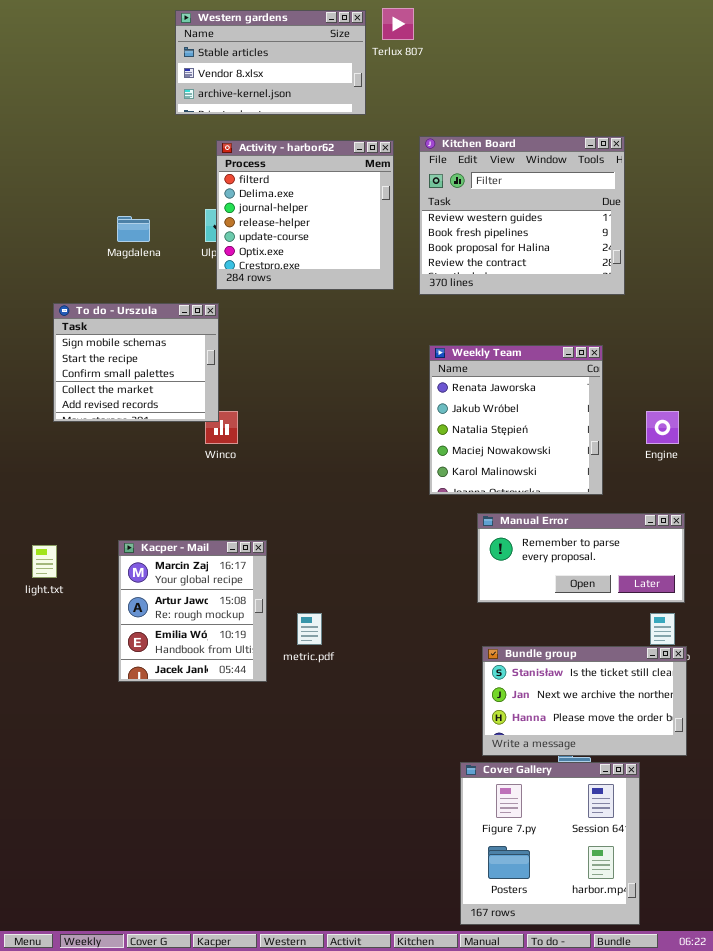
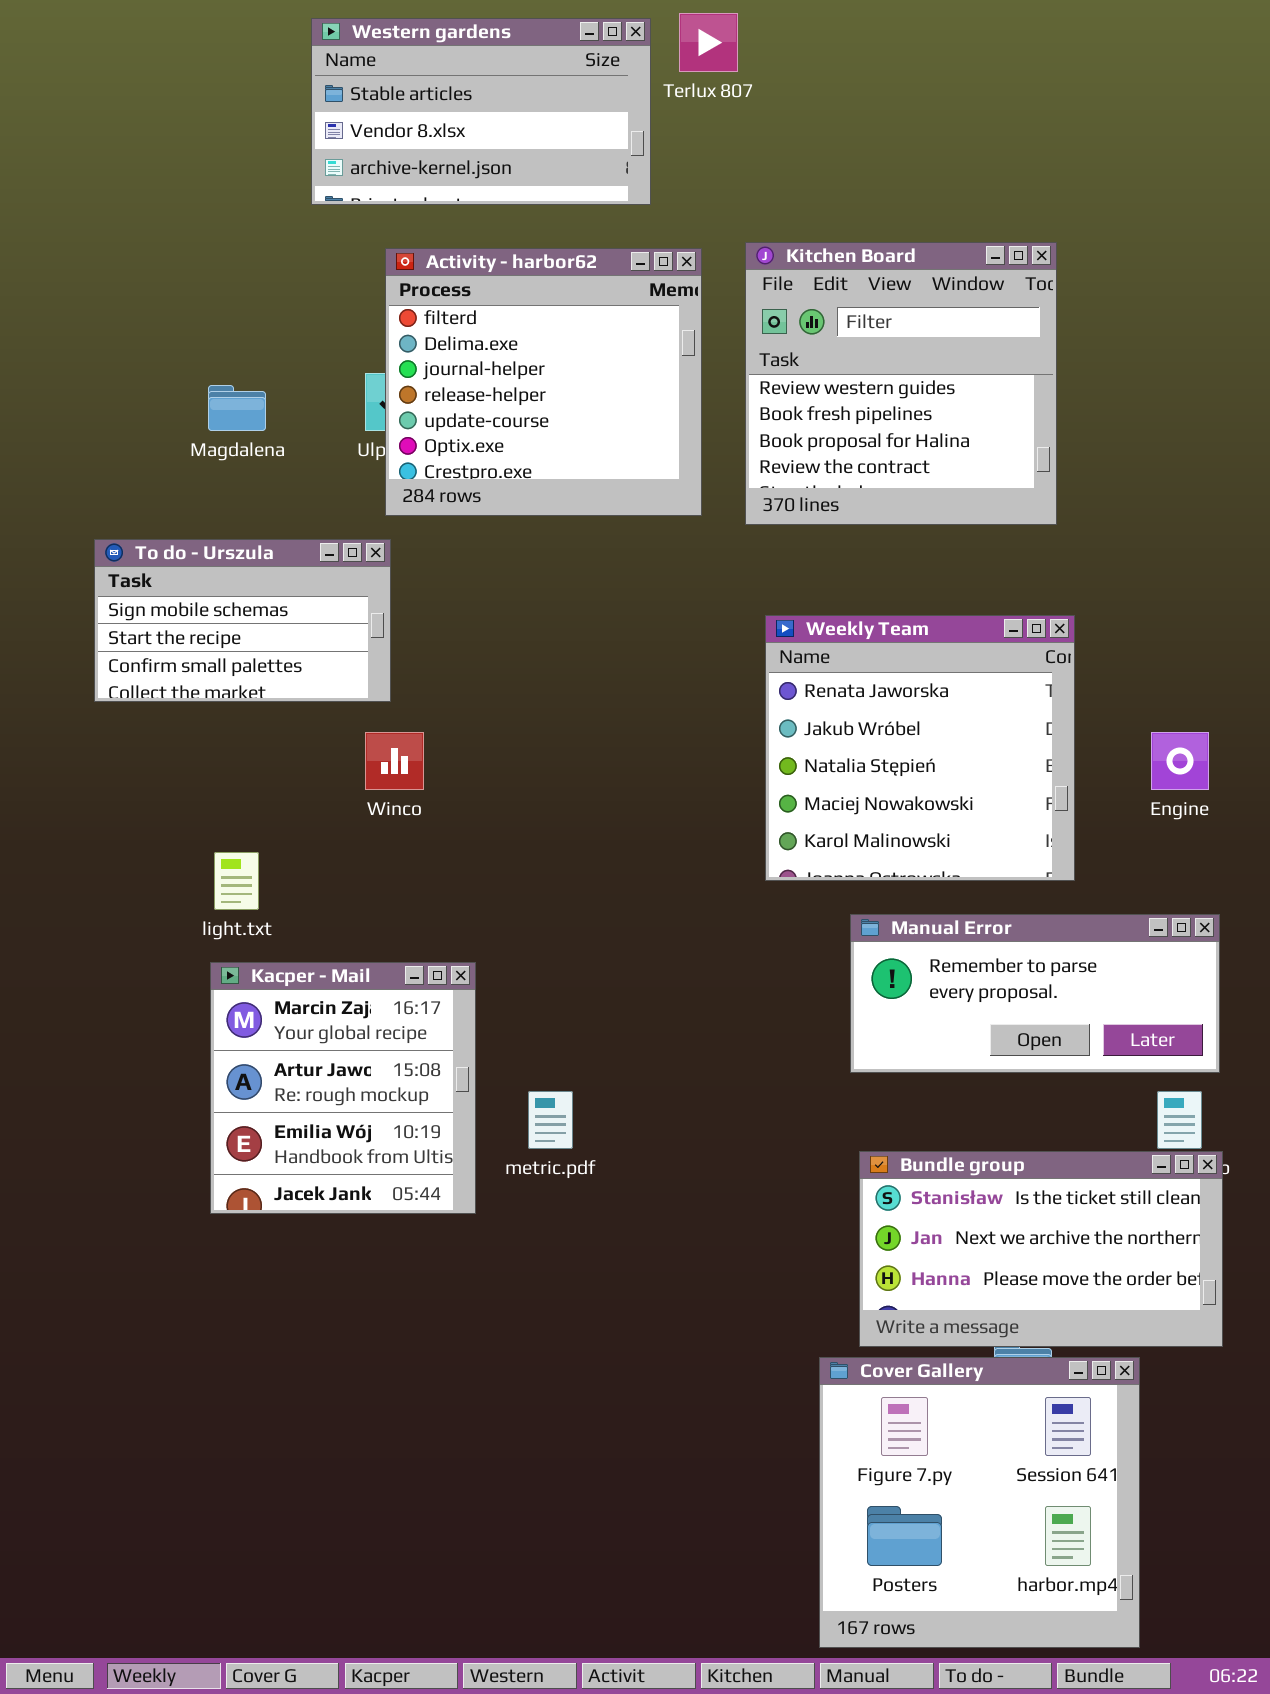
Kitchen Board: [419,136,625,295] -> [745,242,1057,525], resized
To do - Urszula: [53,303,219,422] -> [94,539,391,702], resized
light.txt: [32,545,57,578] -> [214,852,259,910], moved

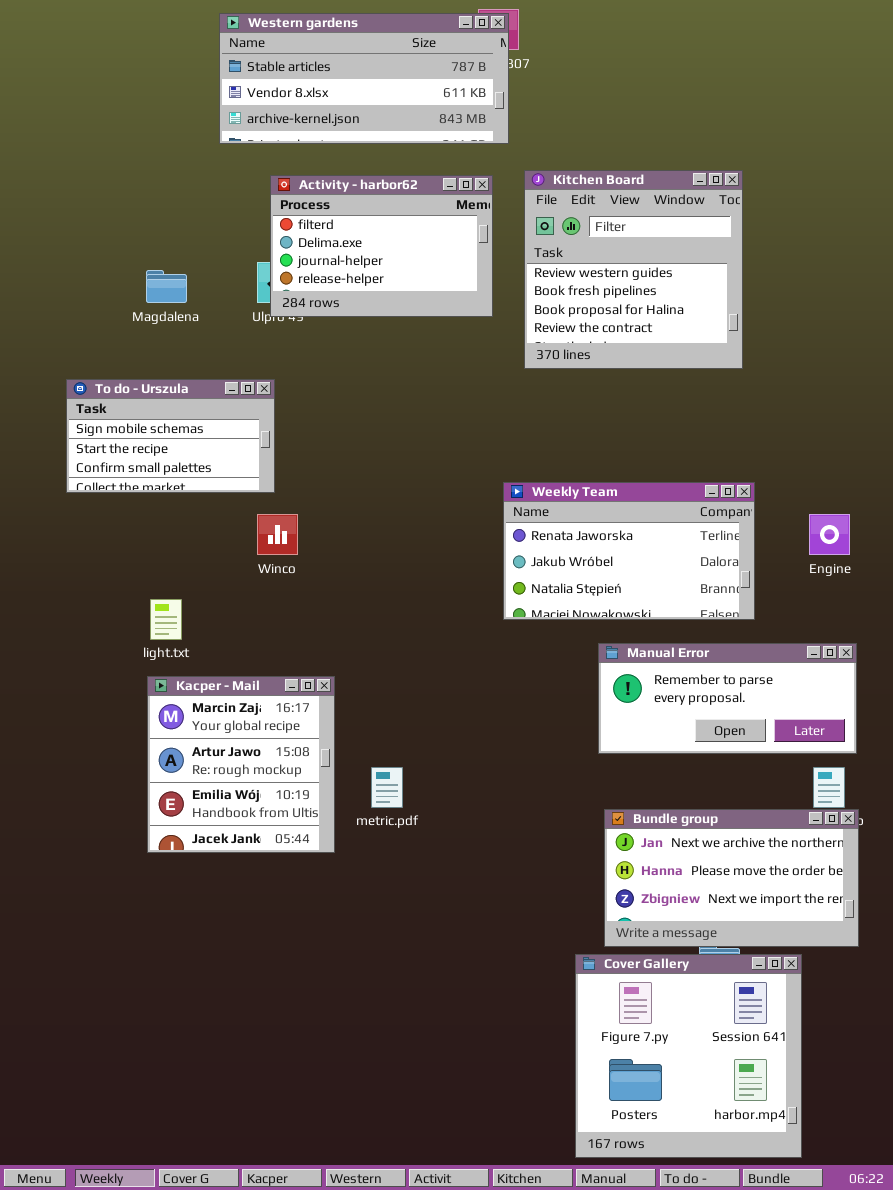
Western gardens: [311,18,651,205] -> [219,13,509,144], resized
Activity - harbor62: [385,248,702,516] -> [270,175,493,317], resized
Weekly Team: [765,615,1075,881] -> [503,482,755,620], resized
Bundle group: [859,1151,1223,1347] -> [604,809,859,947], scrolled down 1 row

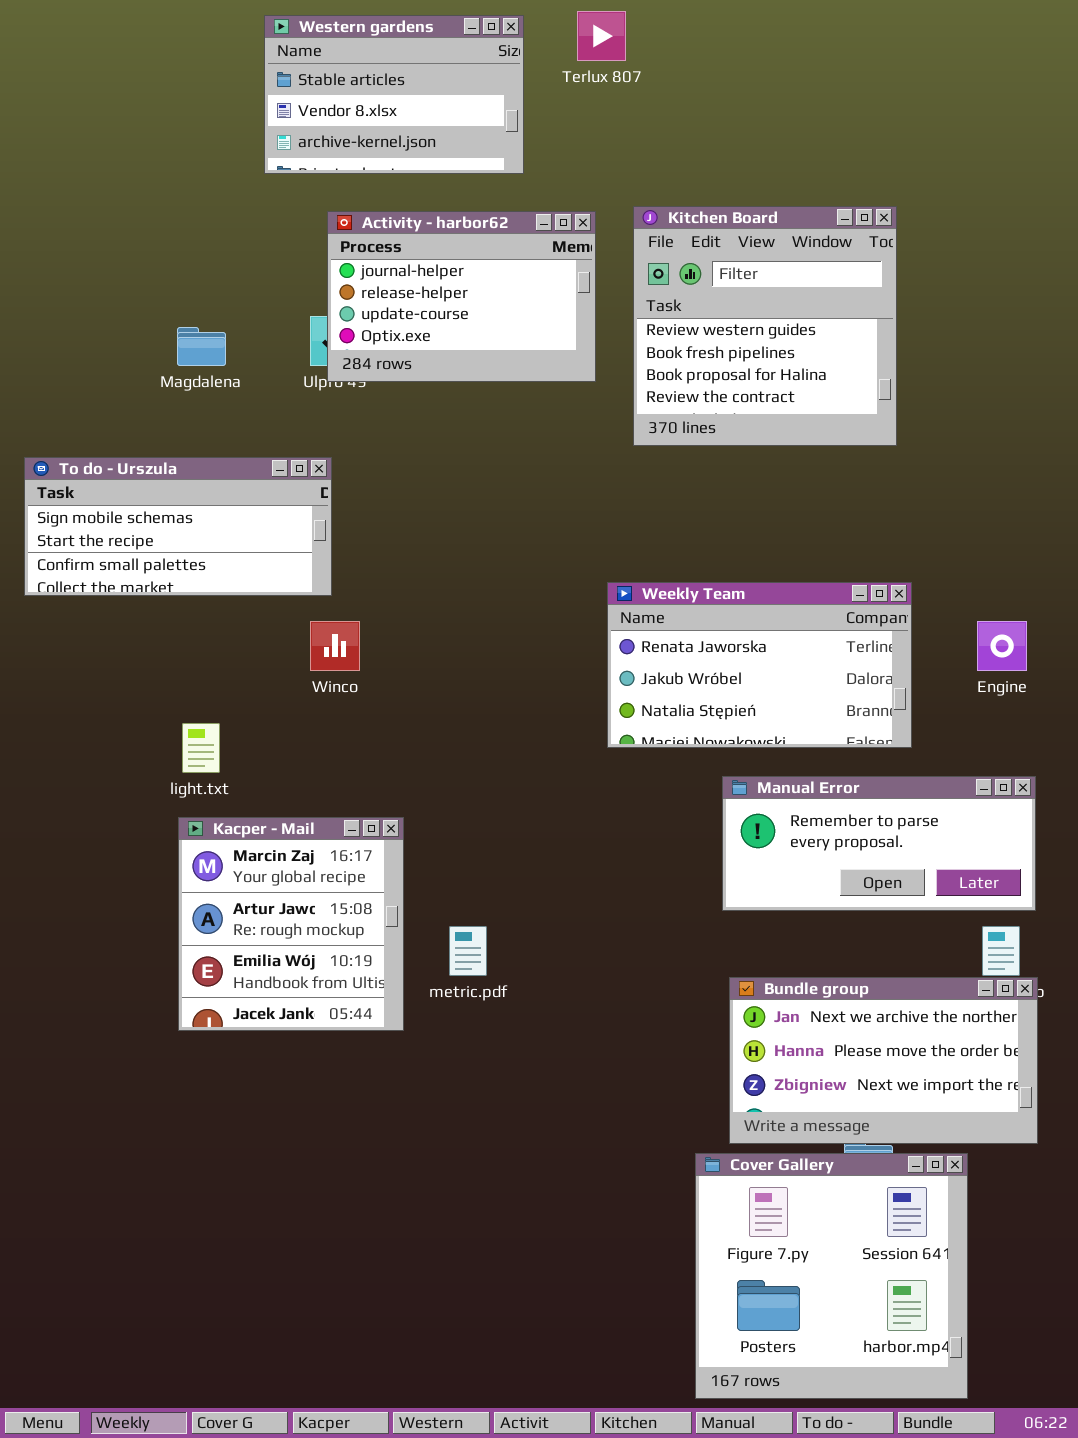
Western gardens: [219,13,509,144] -> [264,15,524,174], resized
Activity - harbor62: [270,175,493,317] -> [327,211,596,382], scrolled down 2 rows
To do - Urszula: [66,379,275,493] -> [24,457,332,596], resized

